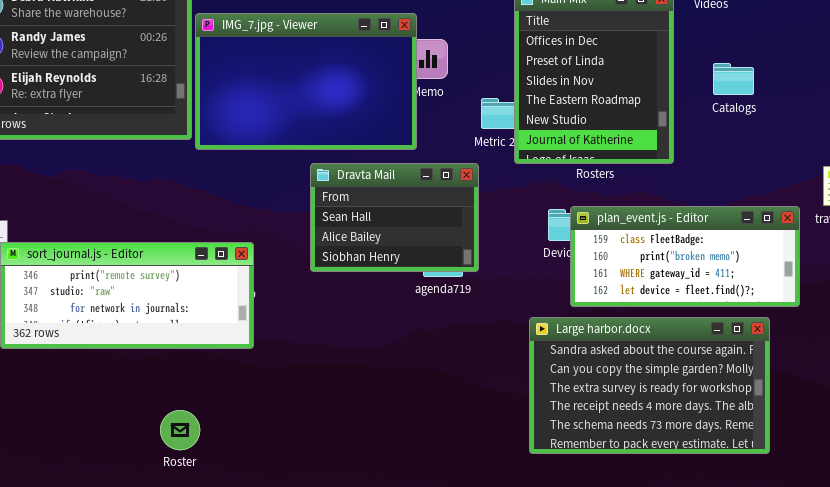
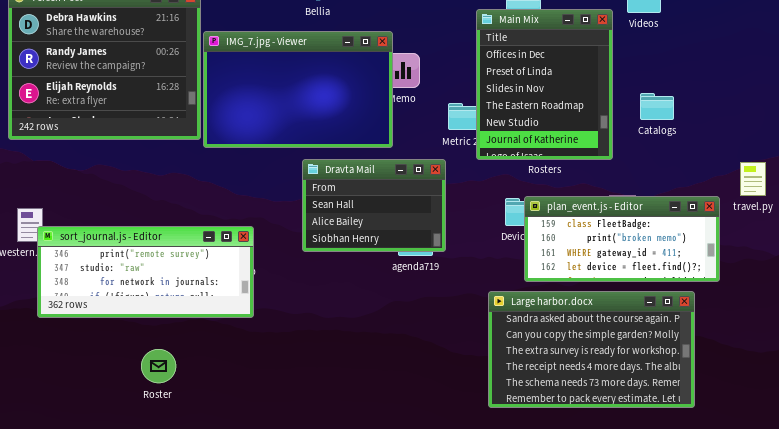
Catalogs: [713,63,754,95] -> [640,93,674,120], moved
Roster: [160,410,200,450] -> [141,349,176,383], moved

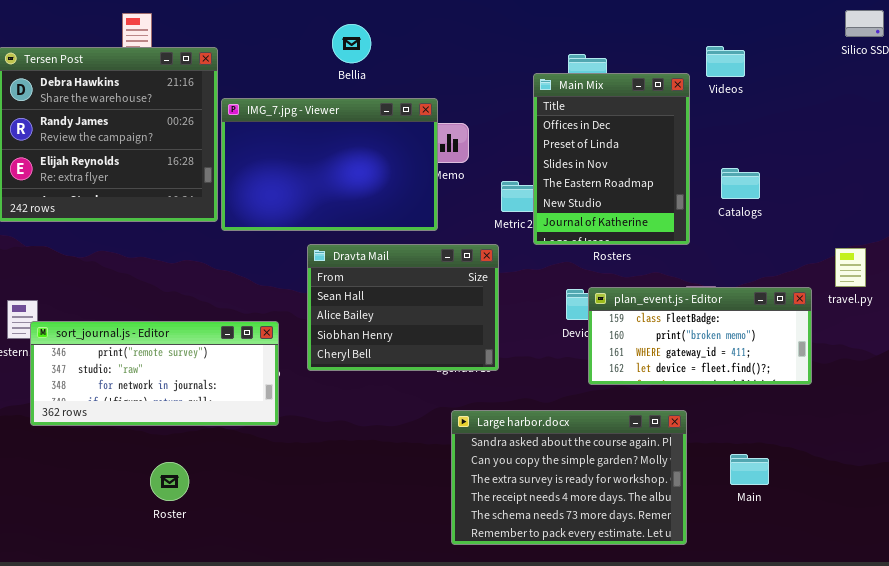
Dravta Mail: [302,159,446,252] -> [307,244,499,371], resized
Large harbor.docx: [488,291,695,408] -> [451,410,687,545], moved

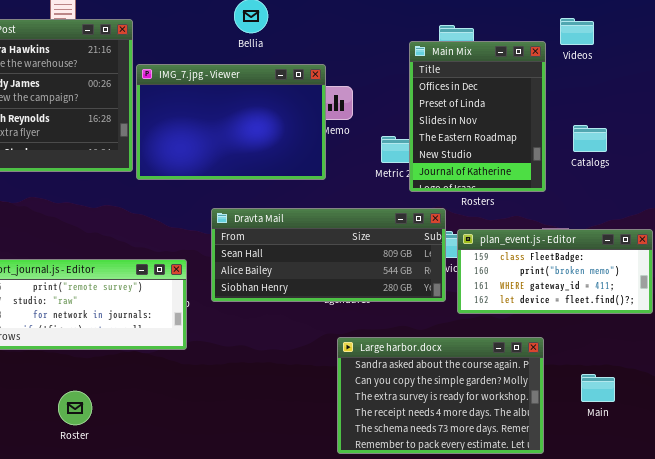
Dravta Mail: [307,244,499,371] -> [211,208,446,302], resized
Roster: [150,462,189,501] -> [58,391,92,425], moved

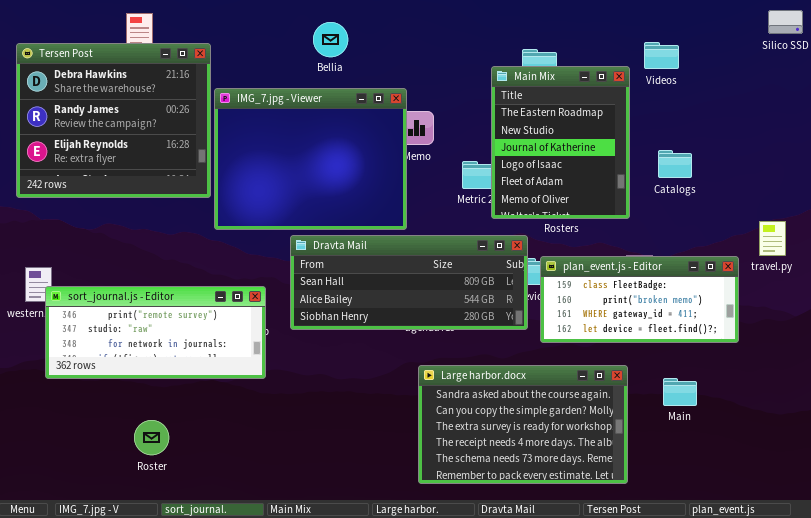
Main Mix: [409,41,546,192] -> [491,66,630,219], scrolled down 3 rows
IMG_7.jpg - Viewer: [136,64,326,180] -> [214,88,407,230], resized
Main: [581,374,615,402] -> [663,378,697,406], moved

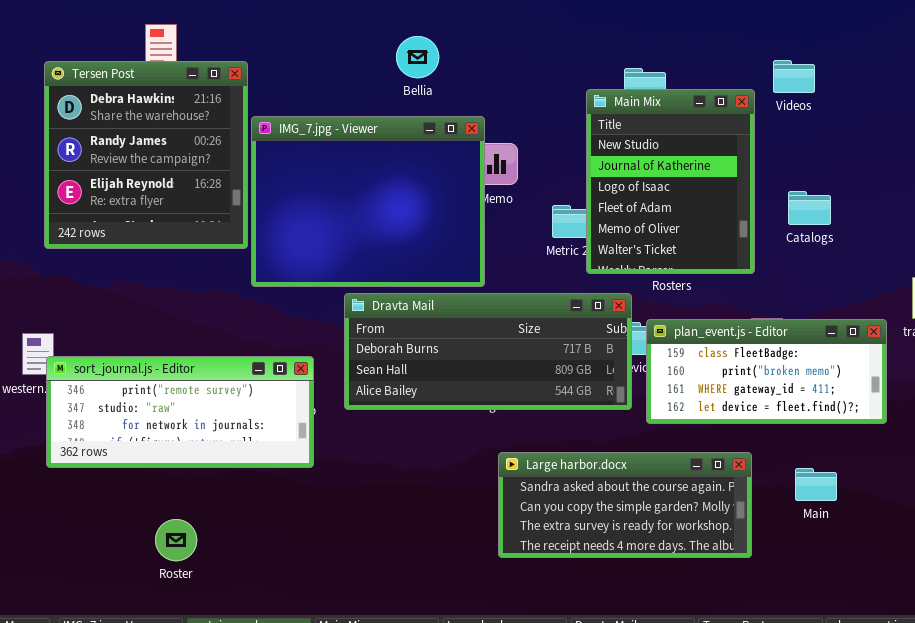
Bellia: [313,22,348,57] -> [396,36,439,78], moved
Tersen Post: [16,43,211,198] -> [44,61,248,249], resized
Main Mix: [491,66,630,219] -> [586,89,755,274], scrolled down 1 row
Dravta Mail: [290,235,528,330] -> [344,293,632,410], scrolled up 1 row
Large harbor.docx: [418,365,628,484] -> [498,452,752,558], resized

